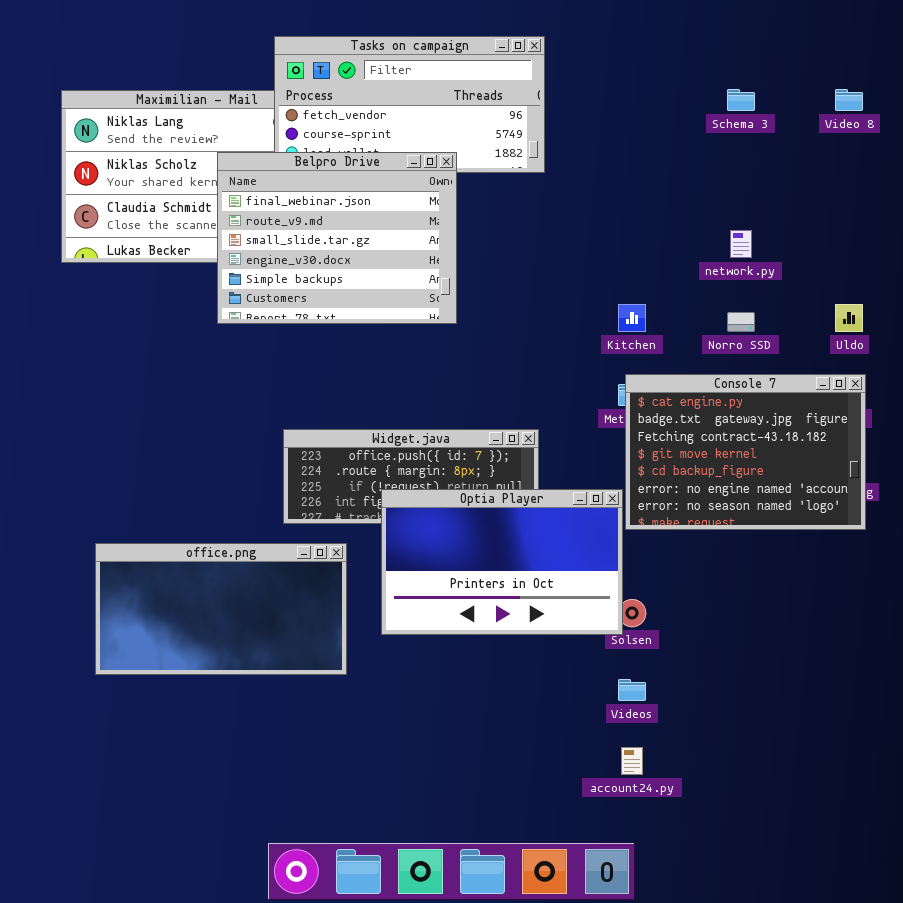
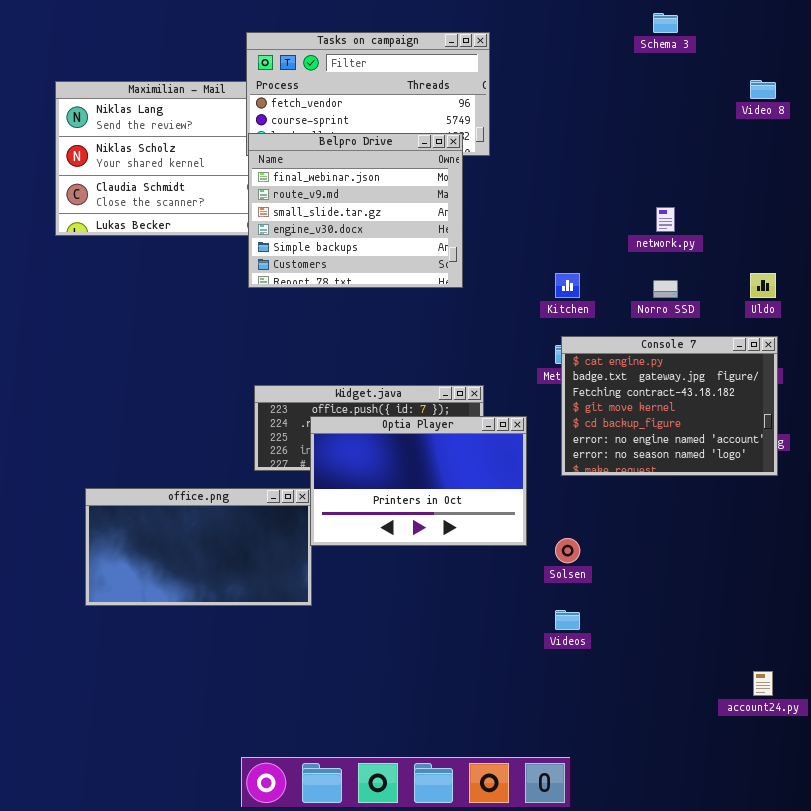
Schema 3: [727,89,755,111] -> [653,13,678,33], moved
Belpro Drive: [217,152,457,324] -> [248,133,463,288], moved
Optia Player: [381,489,623,635] -> [310,416,527,546], moved
account24.py: [621,747,643,775] -> [753,671,773,696], moved

